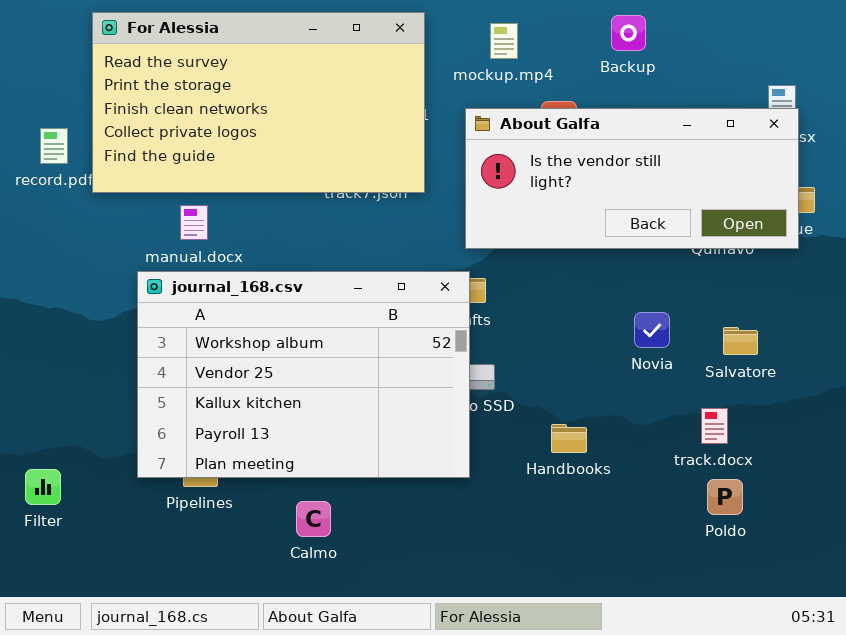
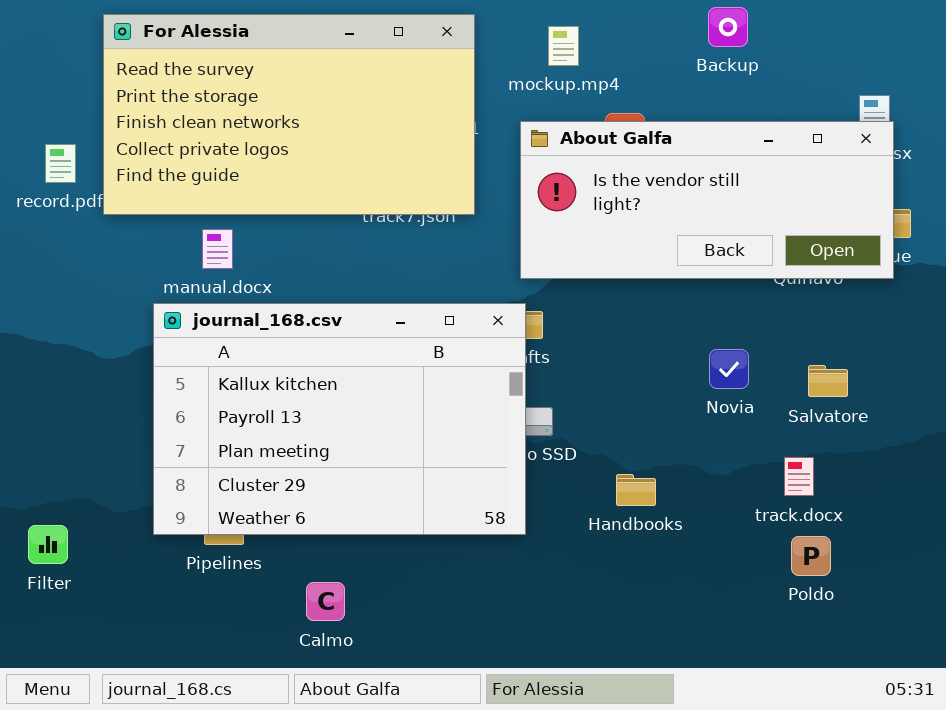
Backup: [611,15,646,51] -> [708,7,748,47], moved
journal_168.csv: [137,271,470,478] -> [153,303,526,535], scrolled down 2 rows
Calmo: [296,501,331,537] -> [306,582,345,621], moved

